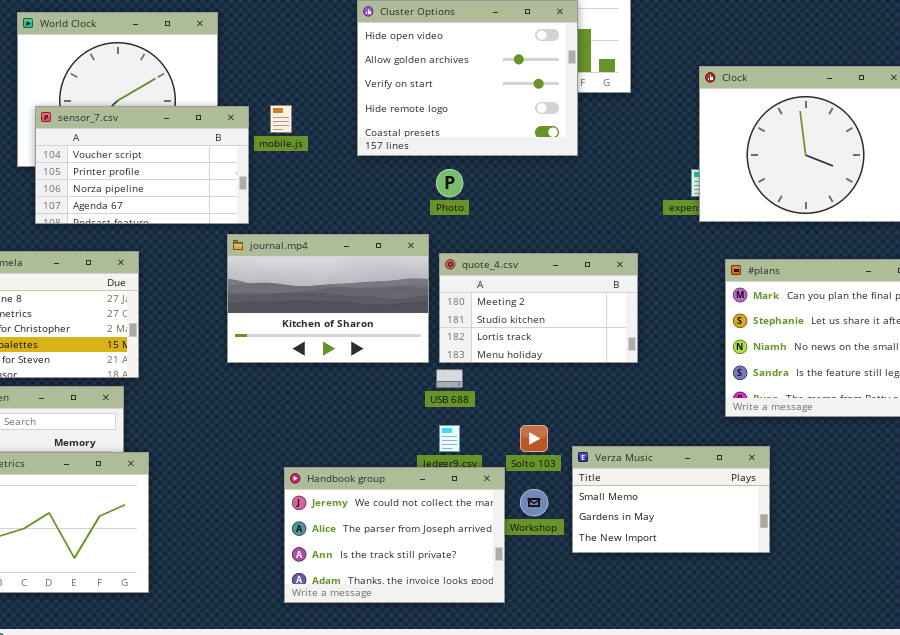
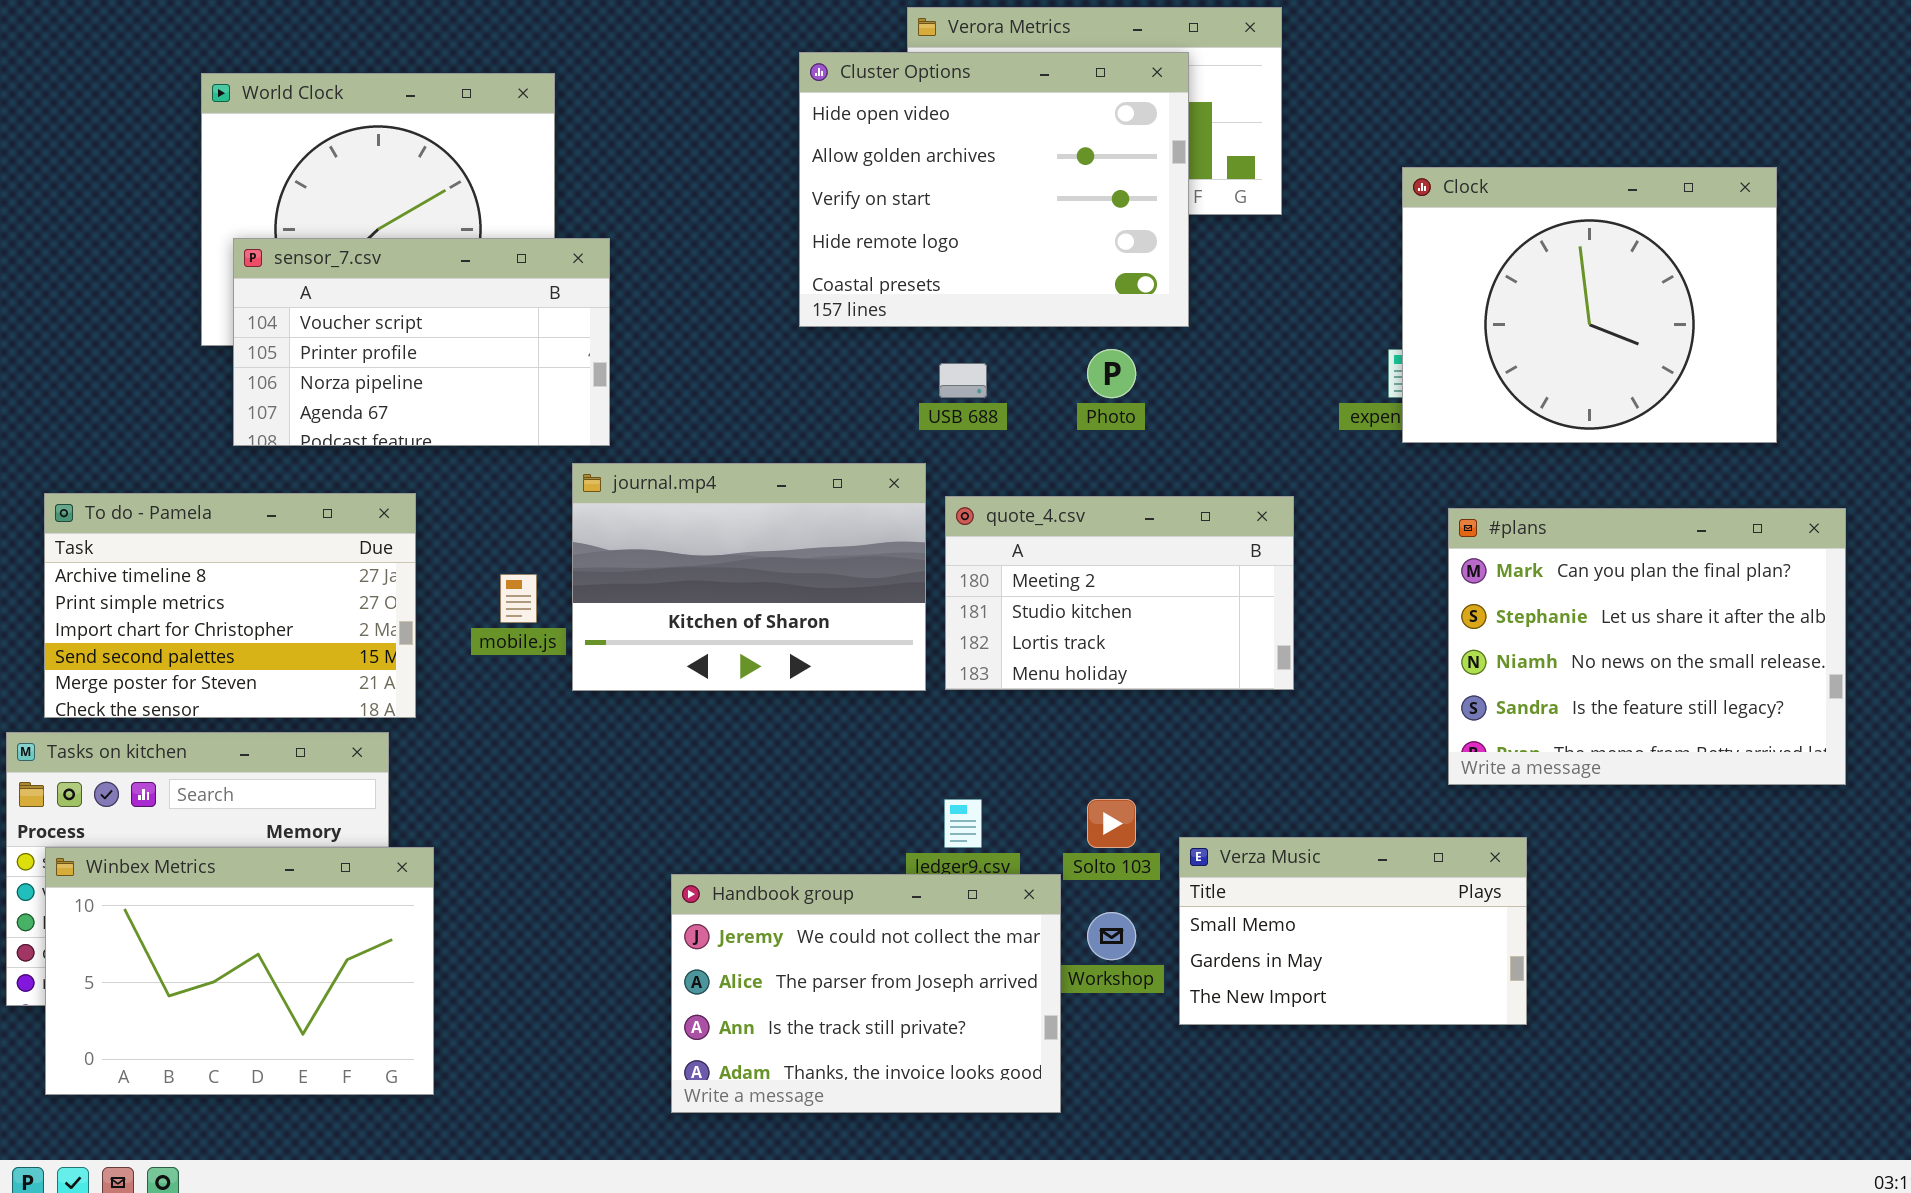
mobile.js: [270,105,292,133] -> [500,574,537,623], moved
Photo: [436,169,463,197] -> [1087,349,1136,398], moved
USB 688: [436,369,463,388] -> [939,363,987,398], moved

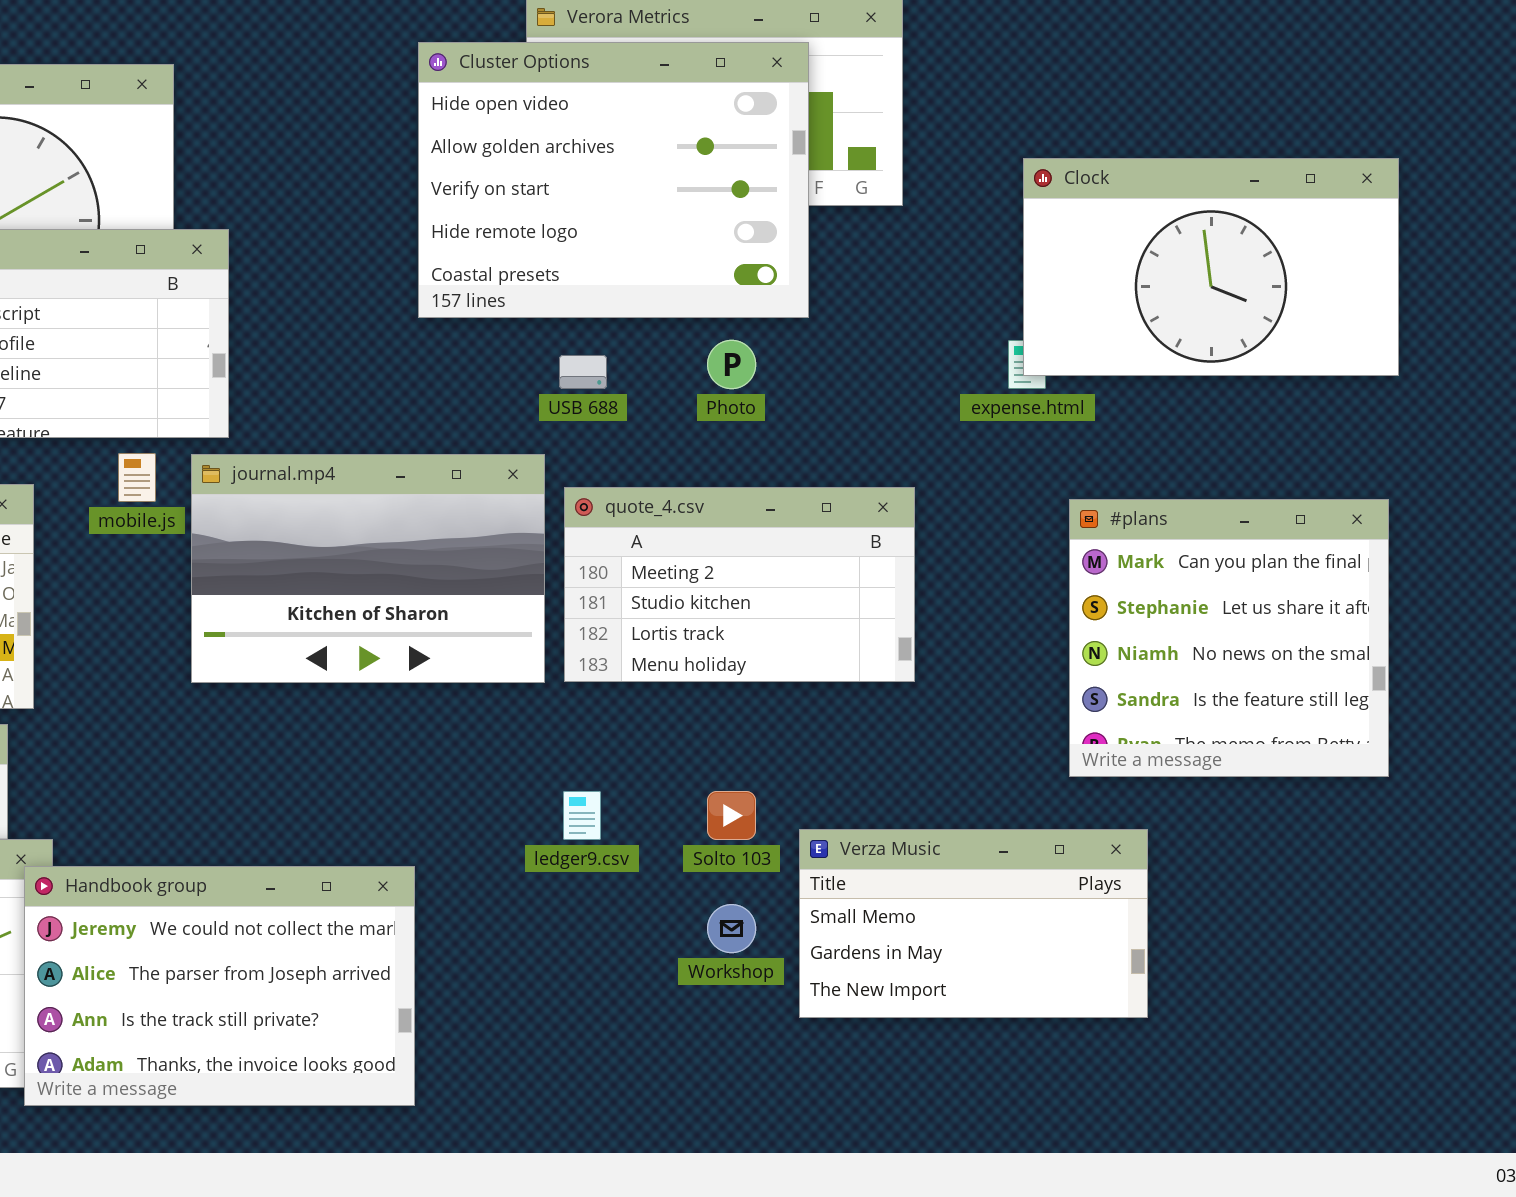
Clock: [1402,167,1777,443] -> [1023,158,1399,376], resized
#plans: [1448,508,1846,785] -> [1069,499,1389,777], resized
mobile.js: [500,574,537,623] -> [118,453,156,502], moved
Handbook group: [671,874,1061,1113] -> [24,866,415,1106], moved

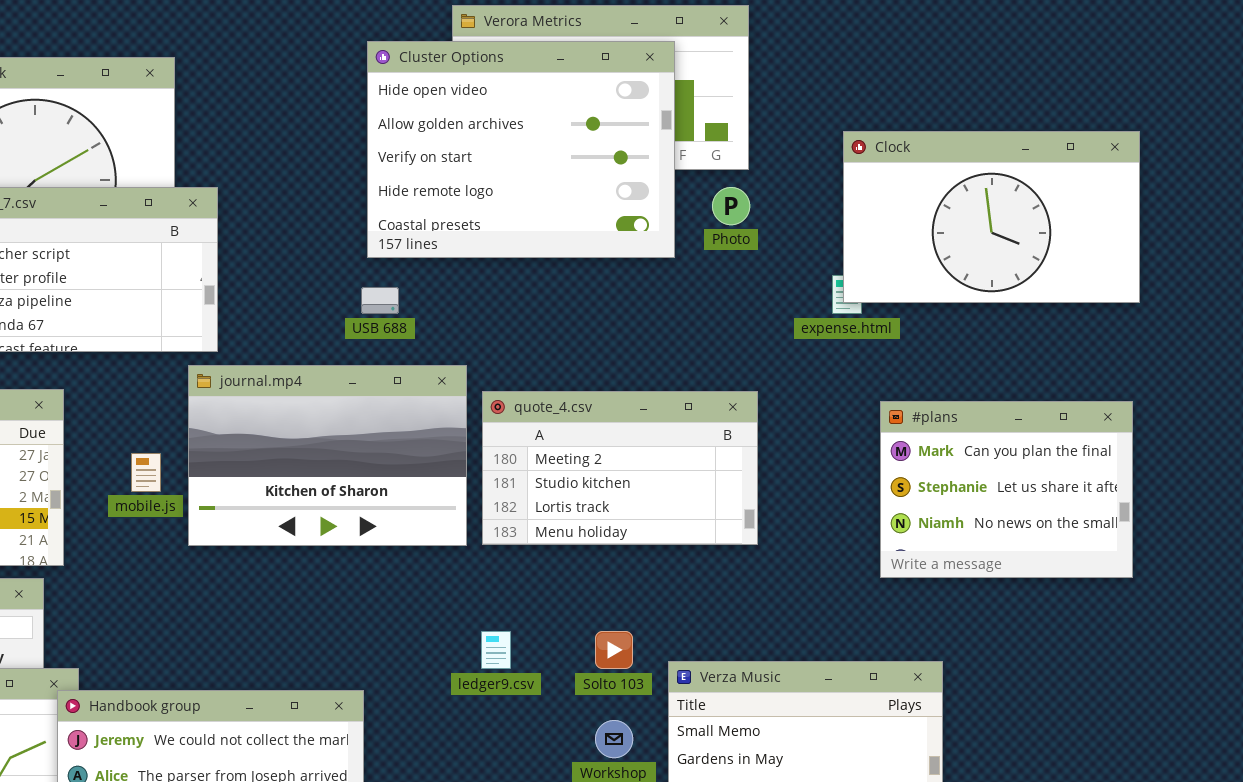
Photo: [707,340,756,389] -> [712,187,750,225], moved
USB 688: [559,355,607,389] -> [361,287,399,314], moved
mobile.js: [118,453,156,502] -> [131,453,161,492], moved
#plans: [1069,499,1389,777] -> [880,401,1133,578], resized

